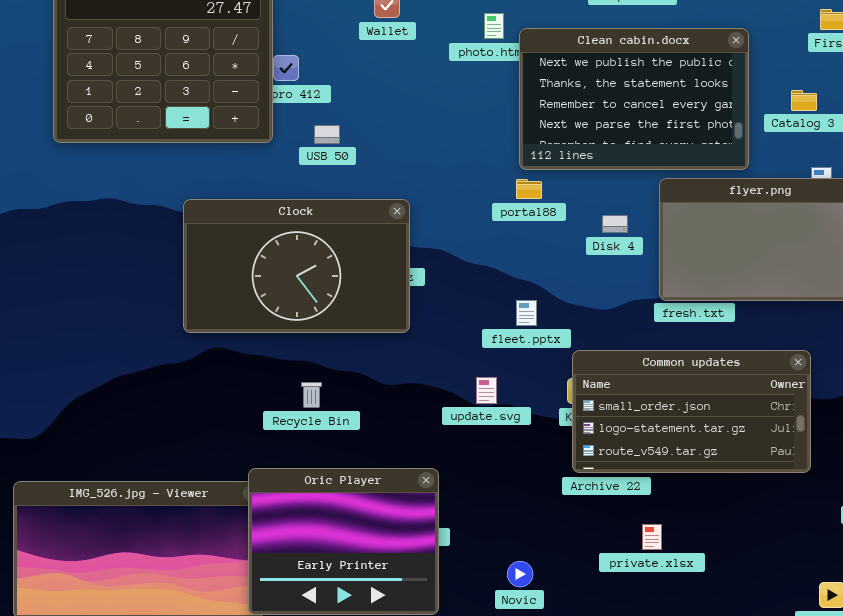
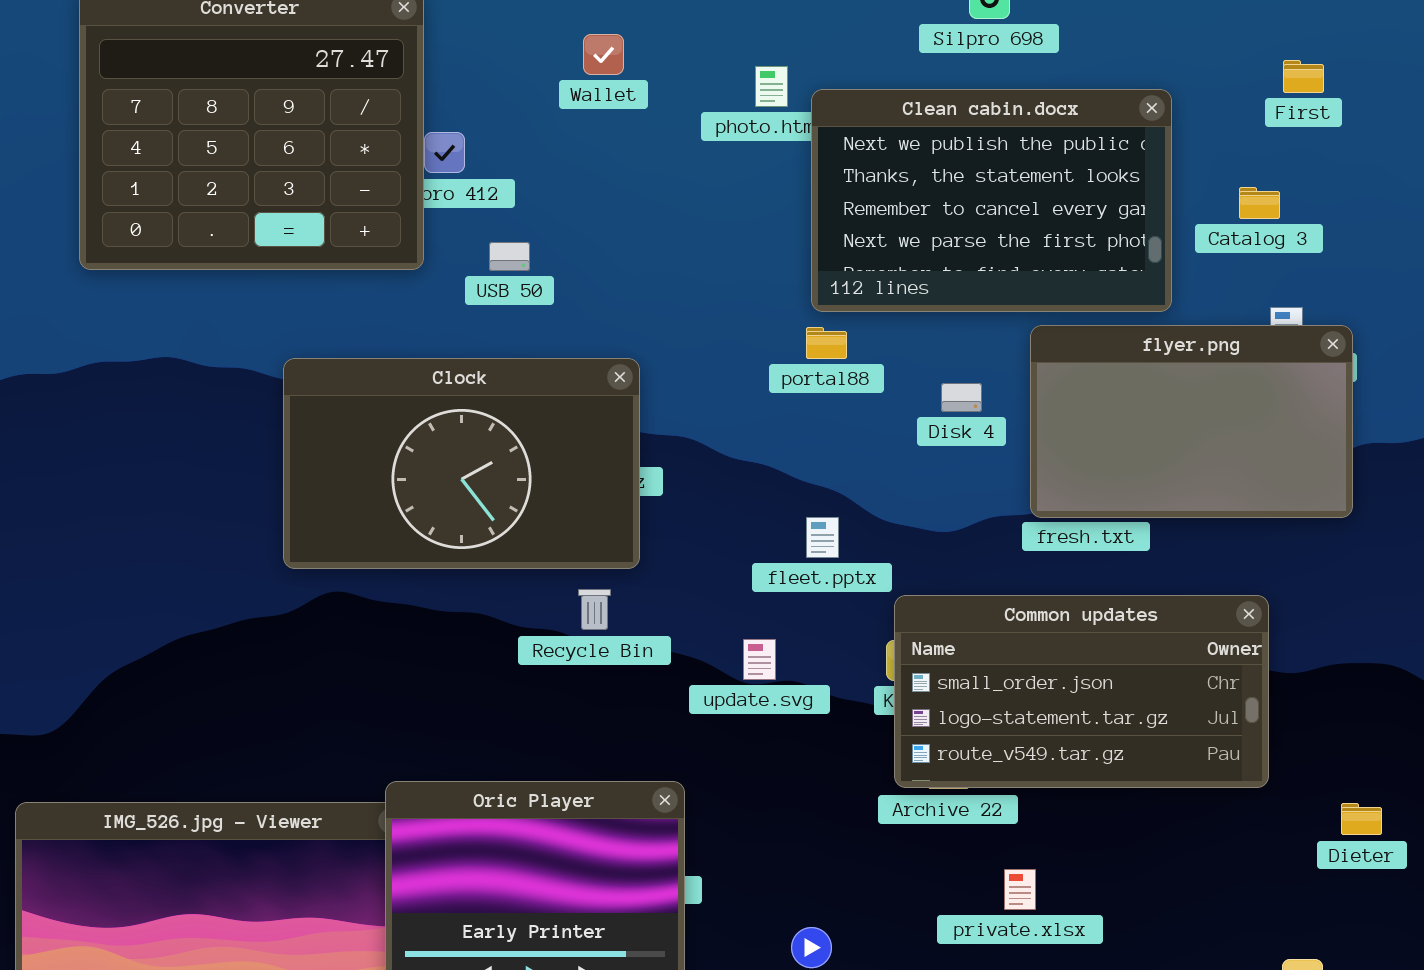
Recycle Bin: [301,382,322,408] -> [578,589,611,630], moved

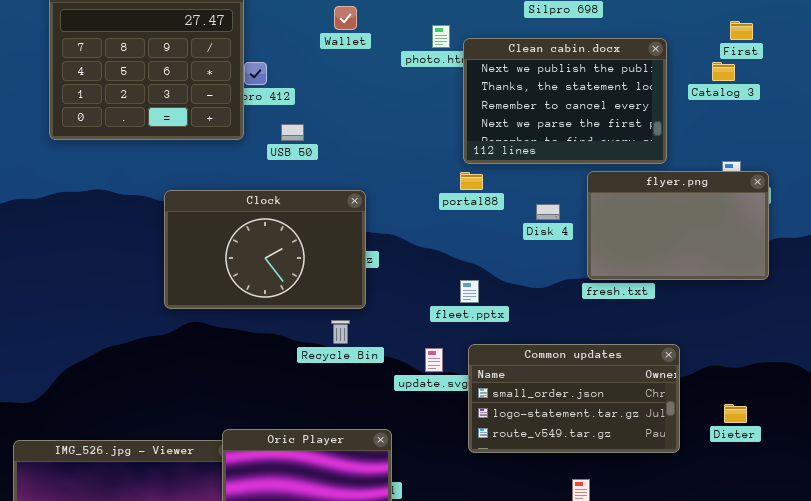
Catalog 3: [1239,187,1280,219] -> [712,62,735,81], moved
Common updates: [894,595,1269,788] -> [468,344,680,453], moved
Dieter: [1341,803,1382,835] -> [724,404,747,423], moved

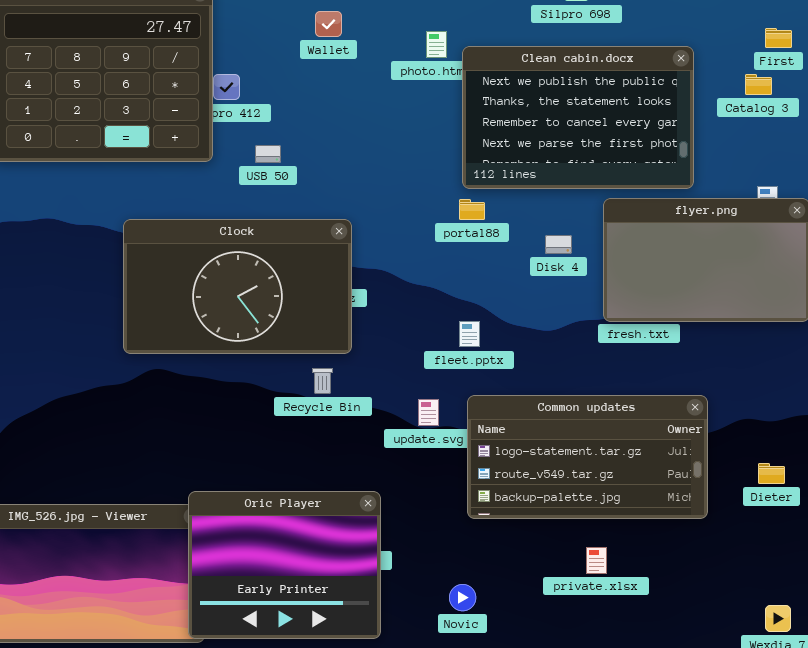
Common updates: [468,344,680,453] -> [467,395,708,519], scrolled down 1 row

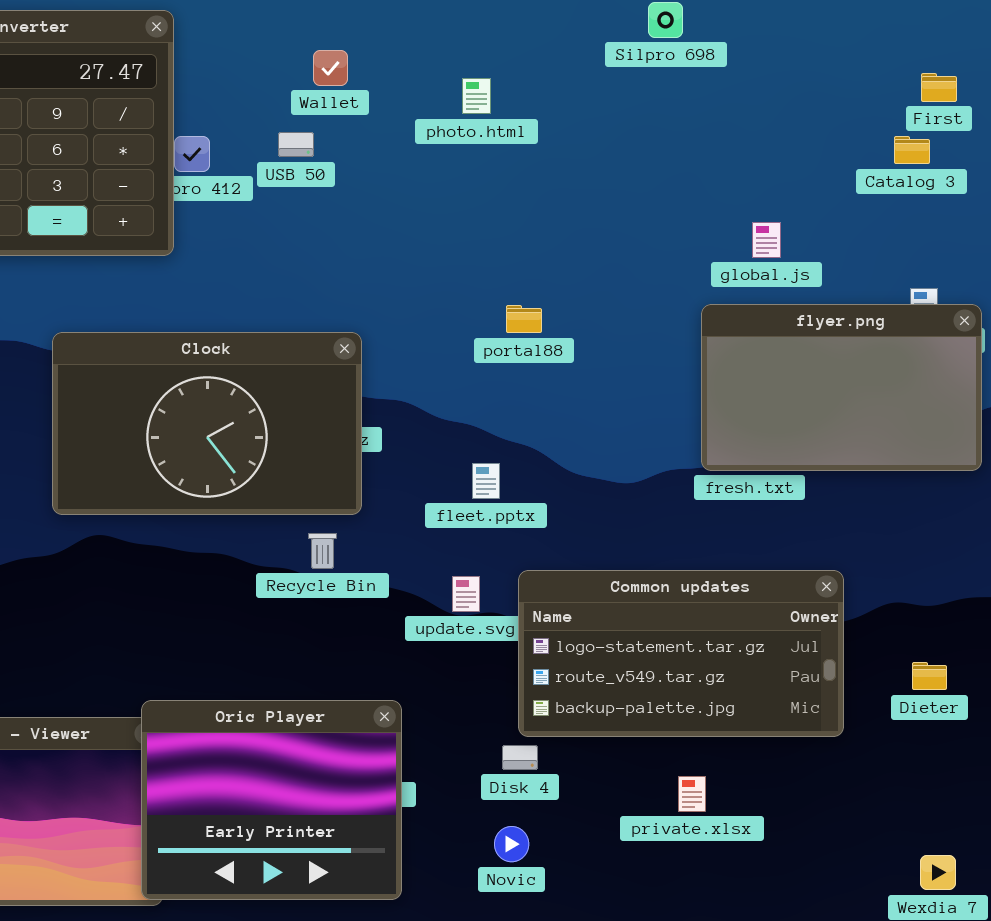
Clean cabin.docx: [462,46,694,189] -> none, closed
USB 50: [255,145,281,163] -> [278,132,314,157], moved
Disk 4: [545,235,572,254] -> [502,745,538,770], moved
fleet.pptx: [459,321,480,347] -> [472,463,500,499], moved

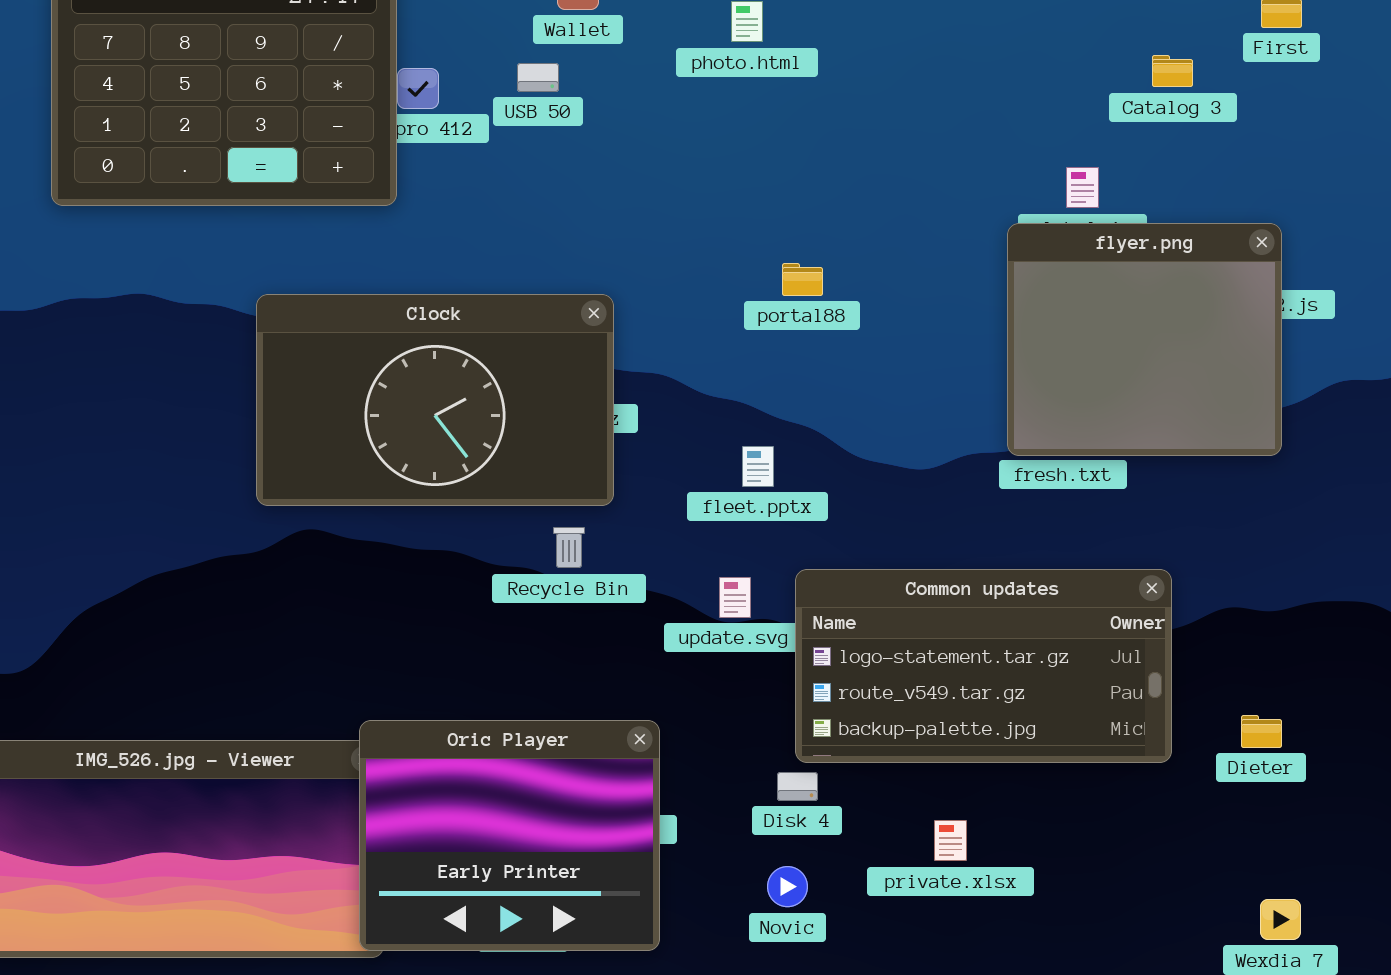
Catalog 3: [894,136,930,164] -> [1152,55,1193,87], moved
flyer.png: [701,304,982,471] -> [1007,223,1282,456], resized
Dieter: [912,662,947,690] -> [1241,715,1282,748], moved
private.xlsx: [678,776,706,812] -> [934,820,967,861], moved

